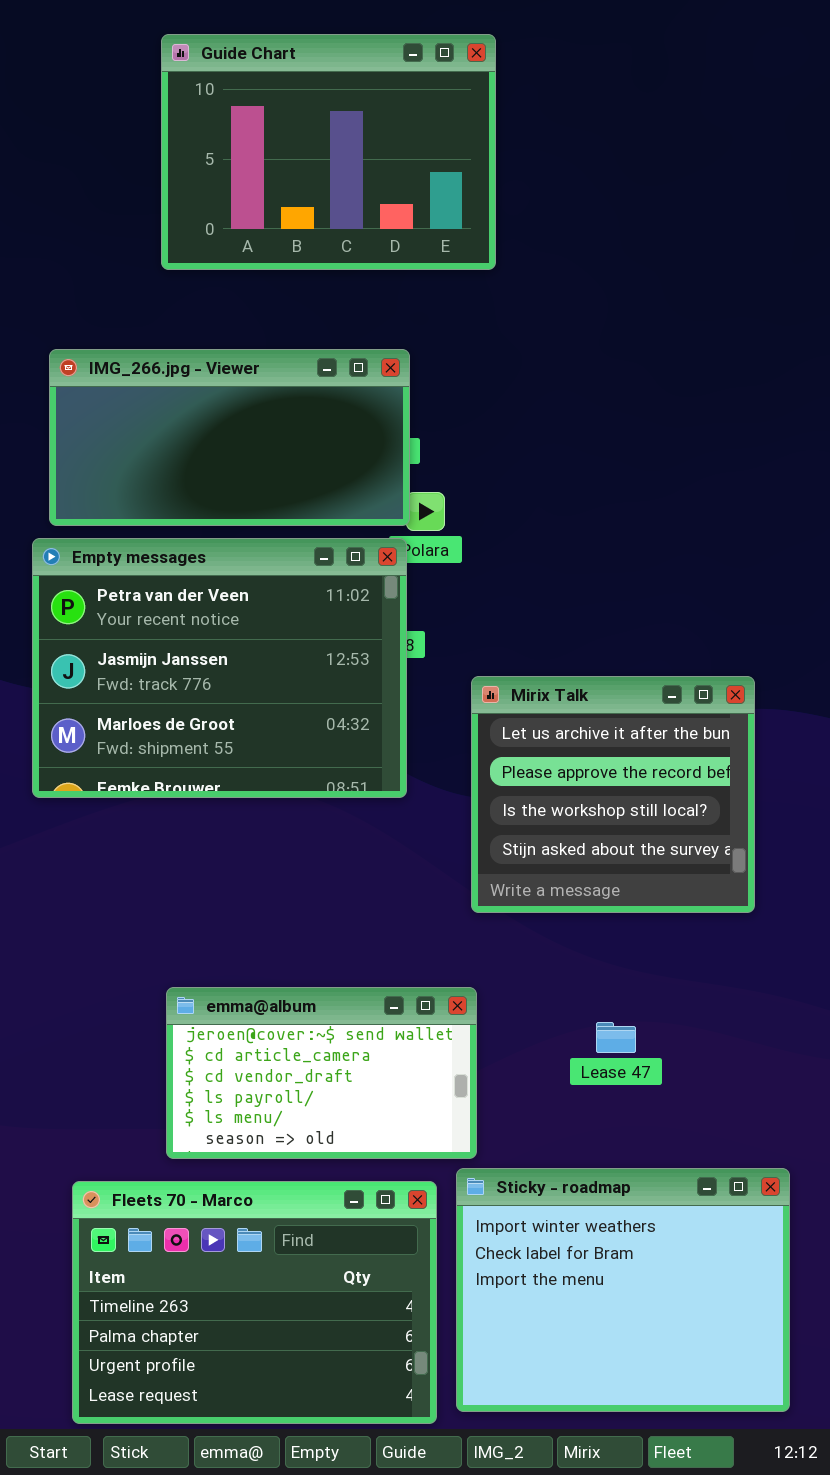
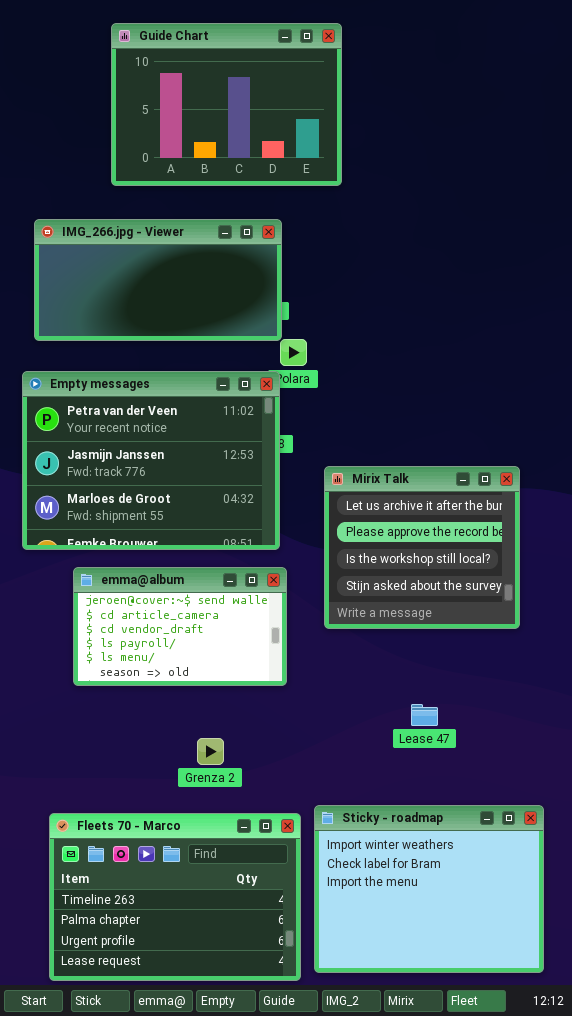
IMG_266.jpg - Viewer: [49,349,410,526] -> [34,219,282,341], moved
emma@album: [166,987,477,1159] -> [73,567,287,686], moved

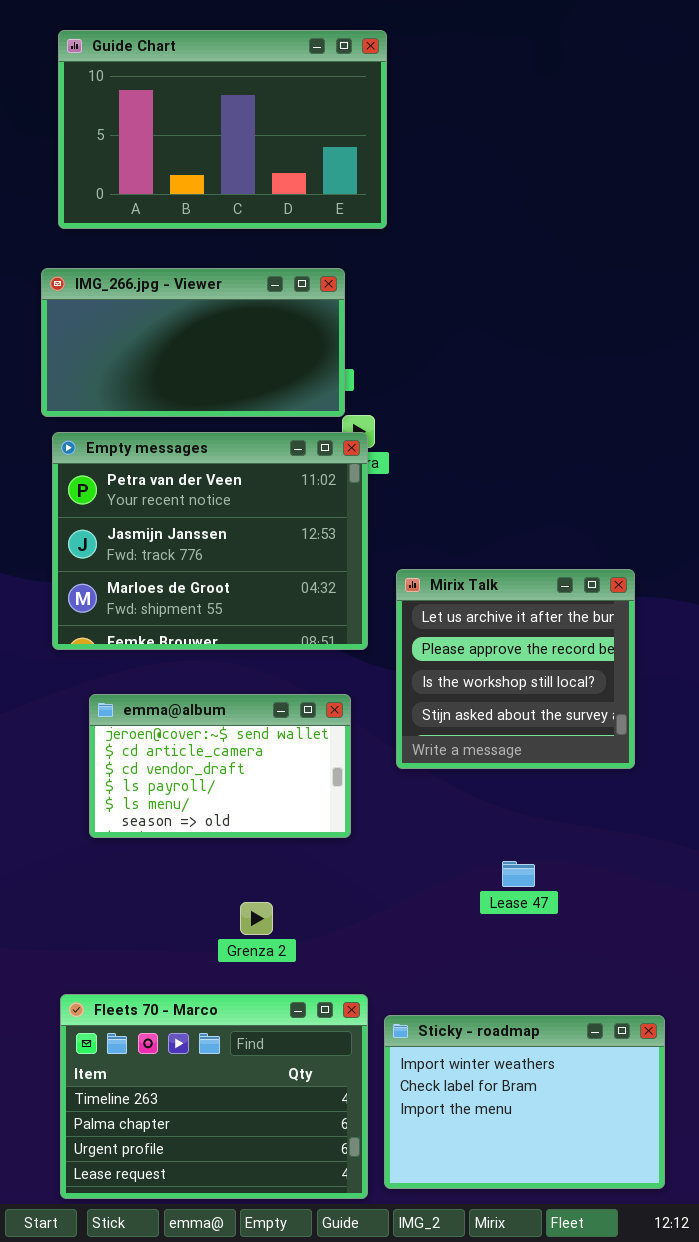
Guide Chart: [111,23,342,186] -> [58,30,387,229], moved, resized
Empty messages: [22,371,280,550] -> [52,432,368,650], moved
Sticky - roadmap: [314,805,544,973] -> [384,1015,665,1189], resized

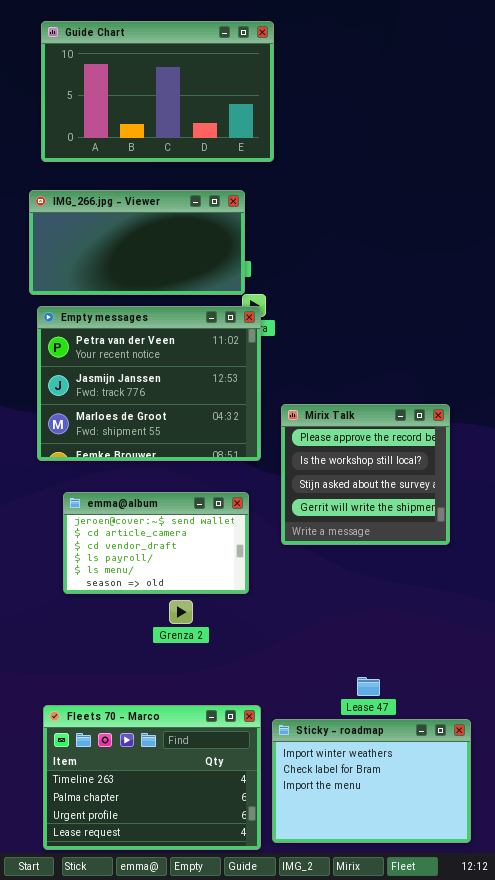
Mirix Talk: [396,569,635,769] -> [281,404,450,545], scrolled down 1 row
Lease 47: [502,861,535,887] -> [357,677,380,696], moved
Grenza 2: [240,902,273,935] -> [169,600,193,624], moved

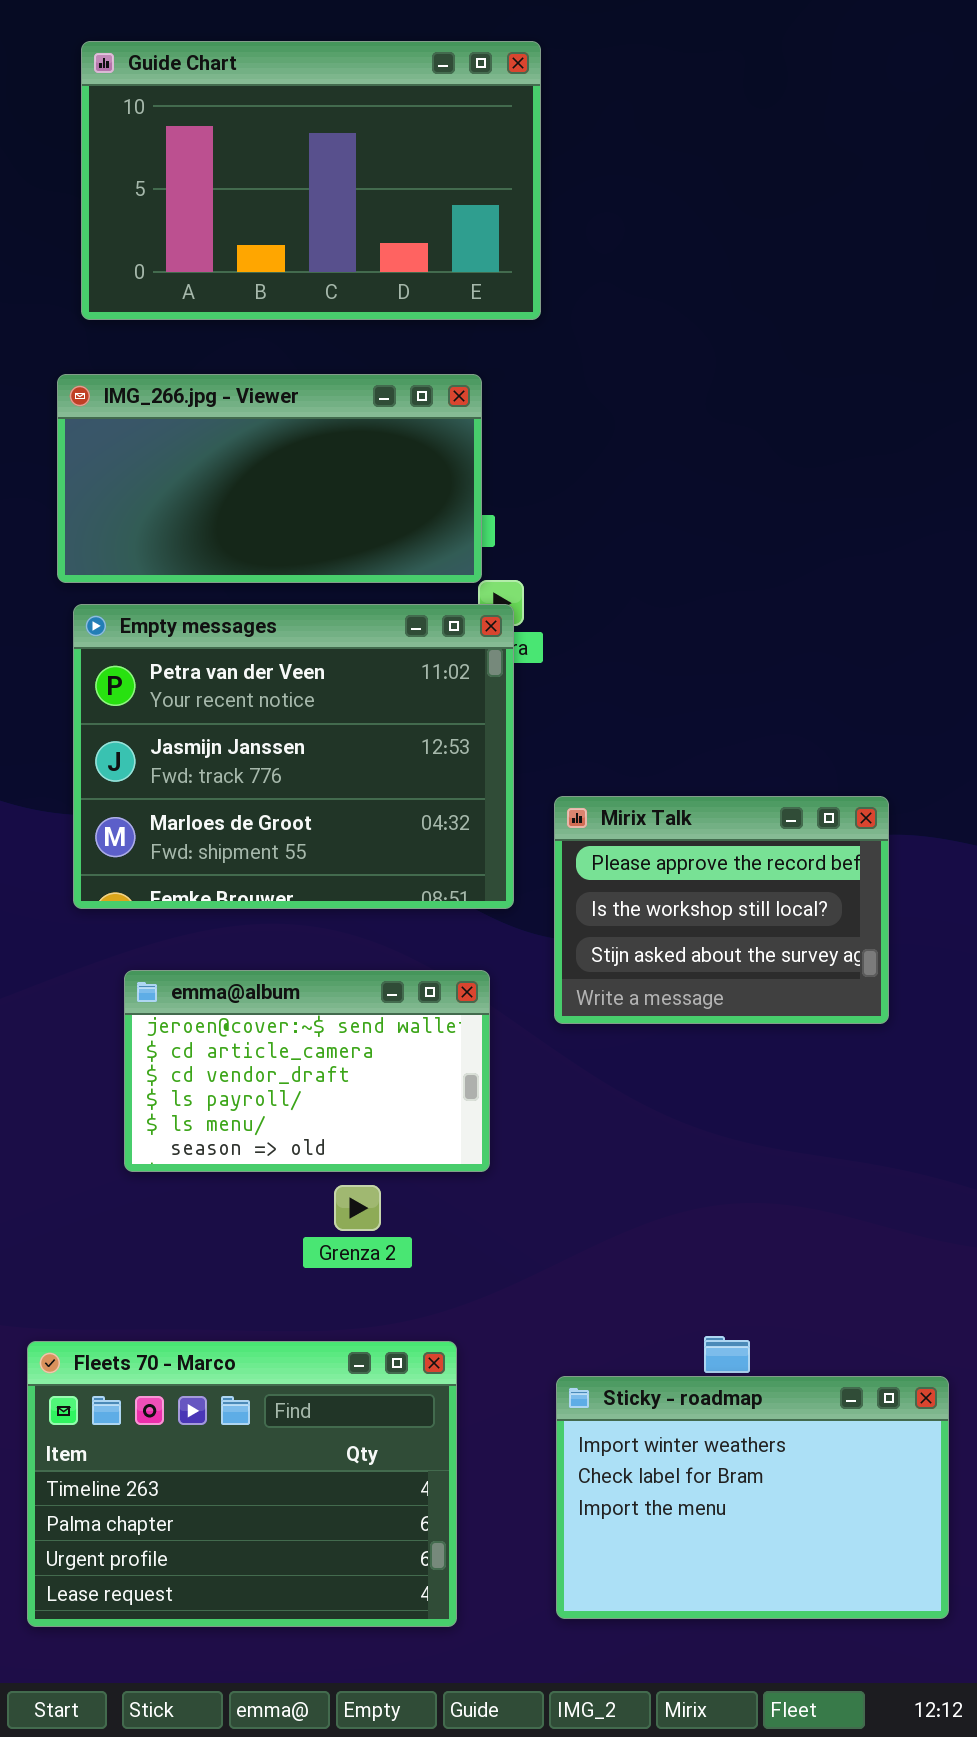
Mirix Talk: [281,404,450,545] -> [554,796,889,1024], resized
Fleets 70 - Marco: [43,705,261,850] -> [27,1341,457,1627], moved
Sticky - roadmap: [272,719,471,843] -> [556,1376,949,1619], moved

